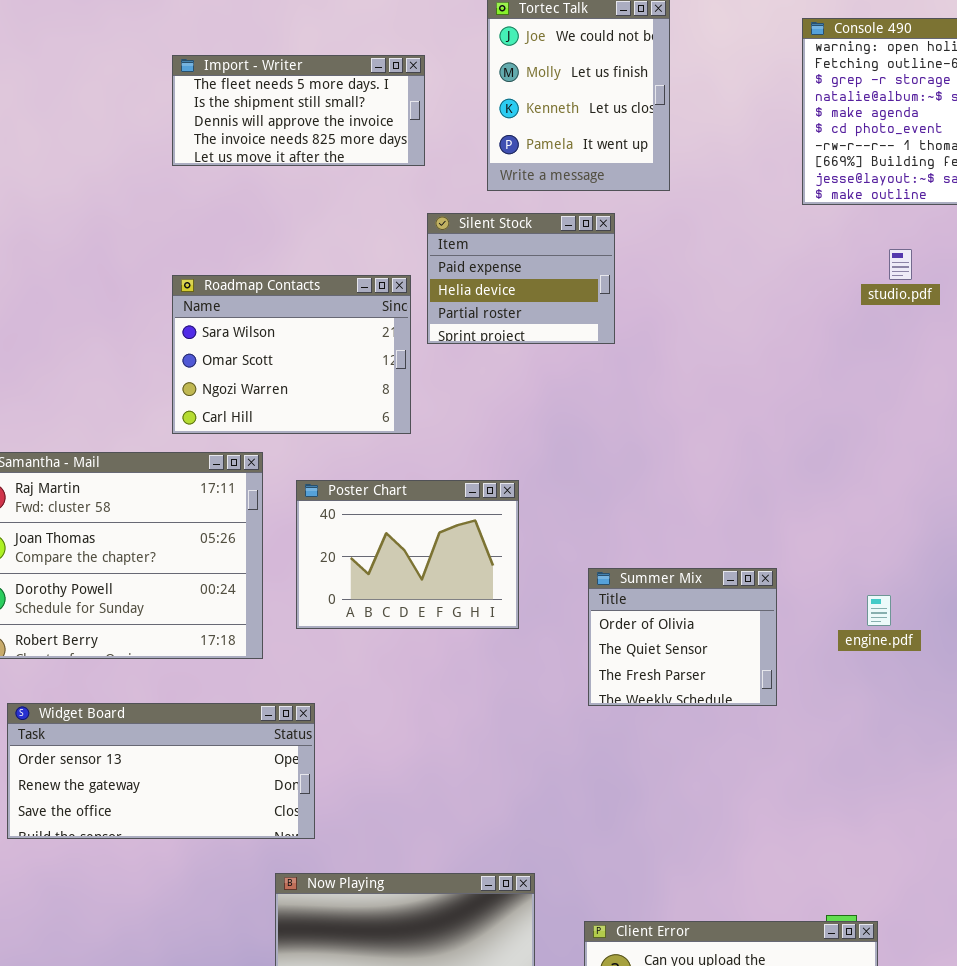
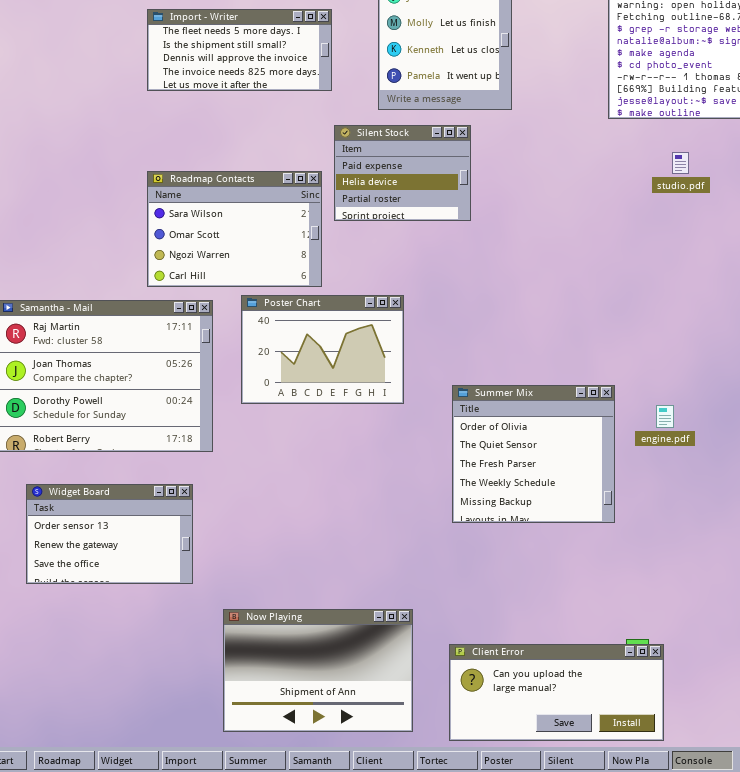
Poster Chart: [296,480,519,629] -> [241,295,404,404], moved
Summer Mix: [588,568,777,706] -> [452,385,615,523], resized
Widget Board: [7,703,315,839] -> [26,484,193,584], resized

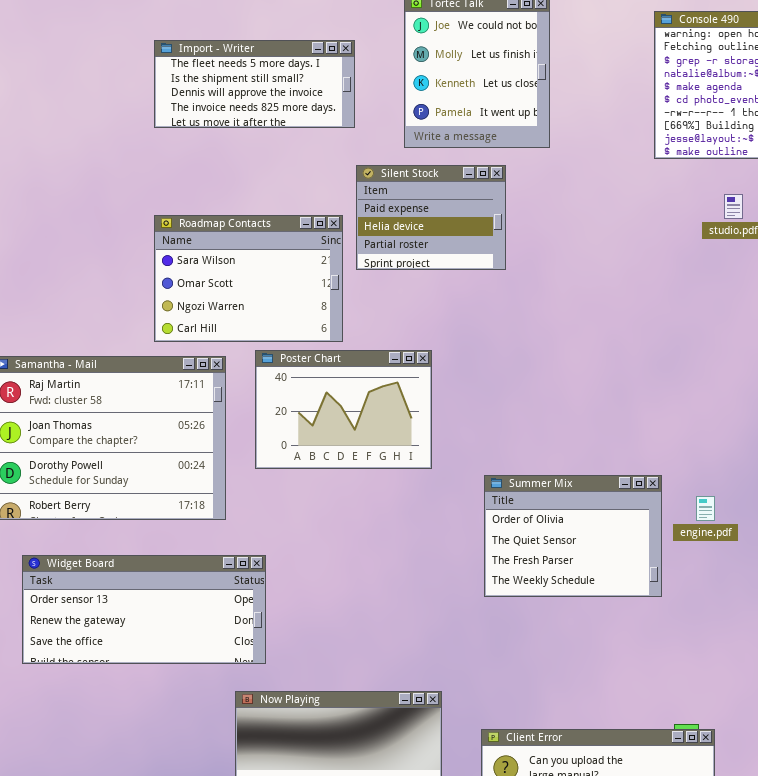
Summer Mix: [452,385,615,523] -> [484,475,662,597], resized
engine.pdf: [656,405,674,428] -> [696,496,715,521], moved
Widget Board: [26,484,193,584] -> [22,555,266,664], resized

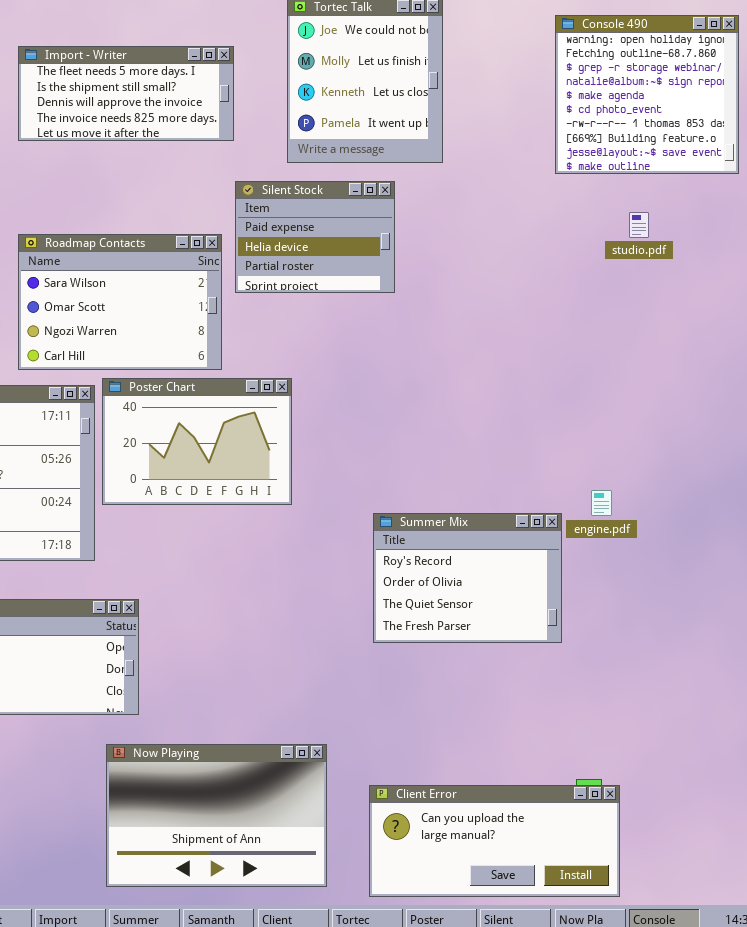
Poster Chart: [255,350,432,469] -> [102,378,292,505], moved
Summer Mix: [484,475,662,597] -> [373,513,562,643], scrolled up 1 row
engine.pdf: [696,496,715,521] -> [591,490,612,516], moved

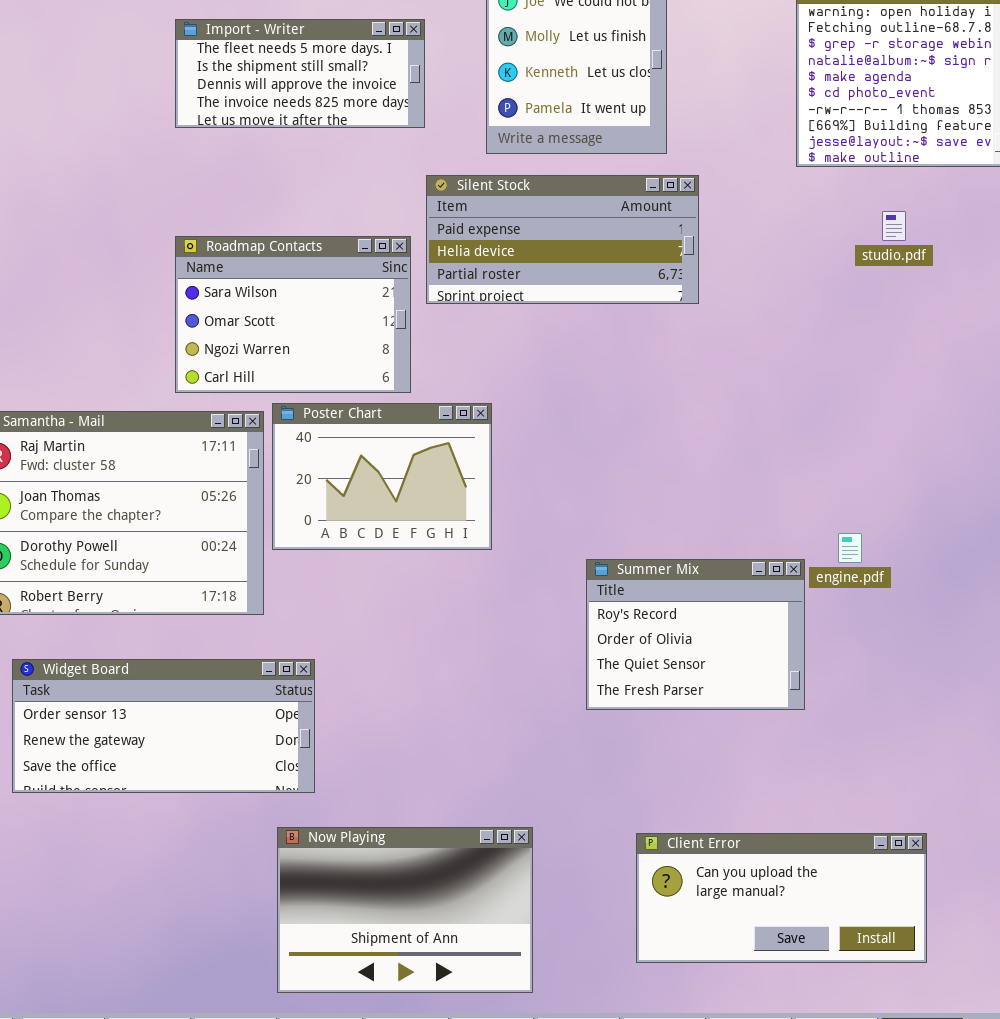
Silent Stock: [235,181,395,293] -> [426,175,699,304], resized
Client Error: [369,785,620,897] -> [636,833,927,963], moved

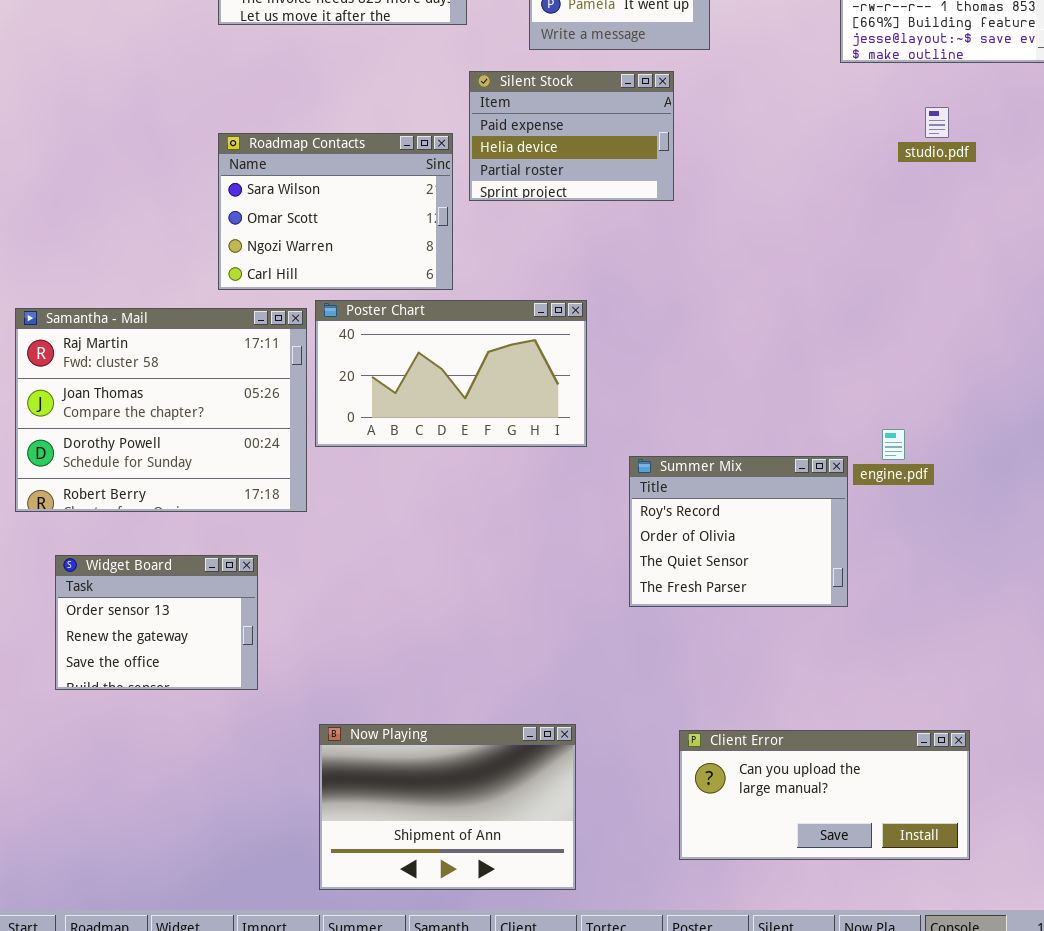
Silent Stock: [426,175,699,304] -> [469,71,674,201], resized
Poster Chart: [272,403,492,550] -> [315,300,587,447], resized
Widget Board: [12,659,315,793] -> [55,555,258,690], resized

